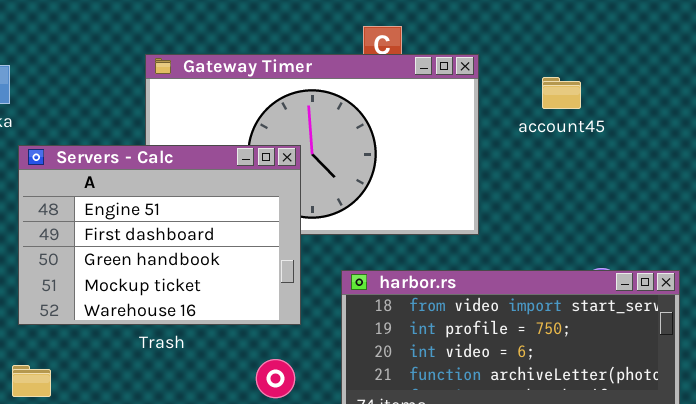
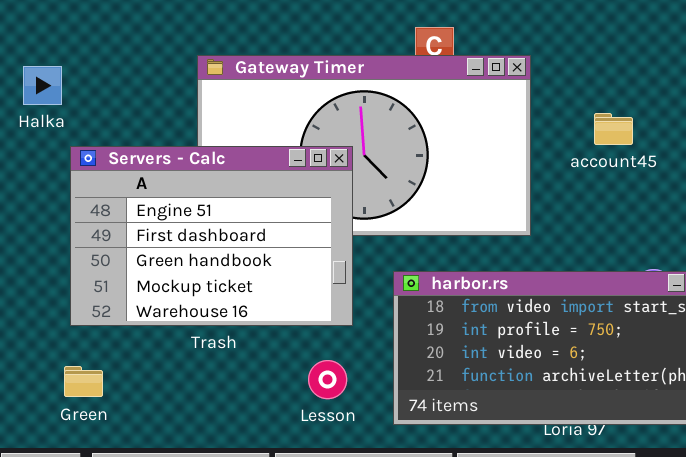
account45: [542,77,581,109] -> [594,113,633,145], moved

